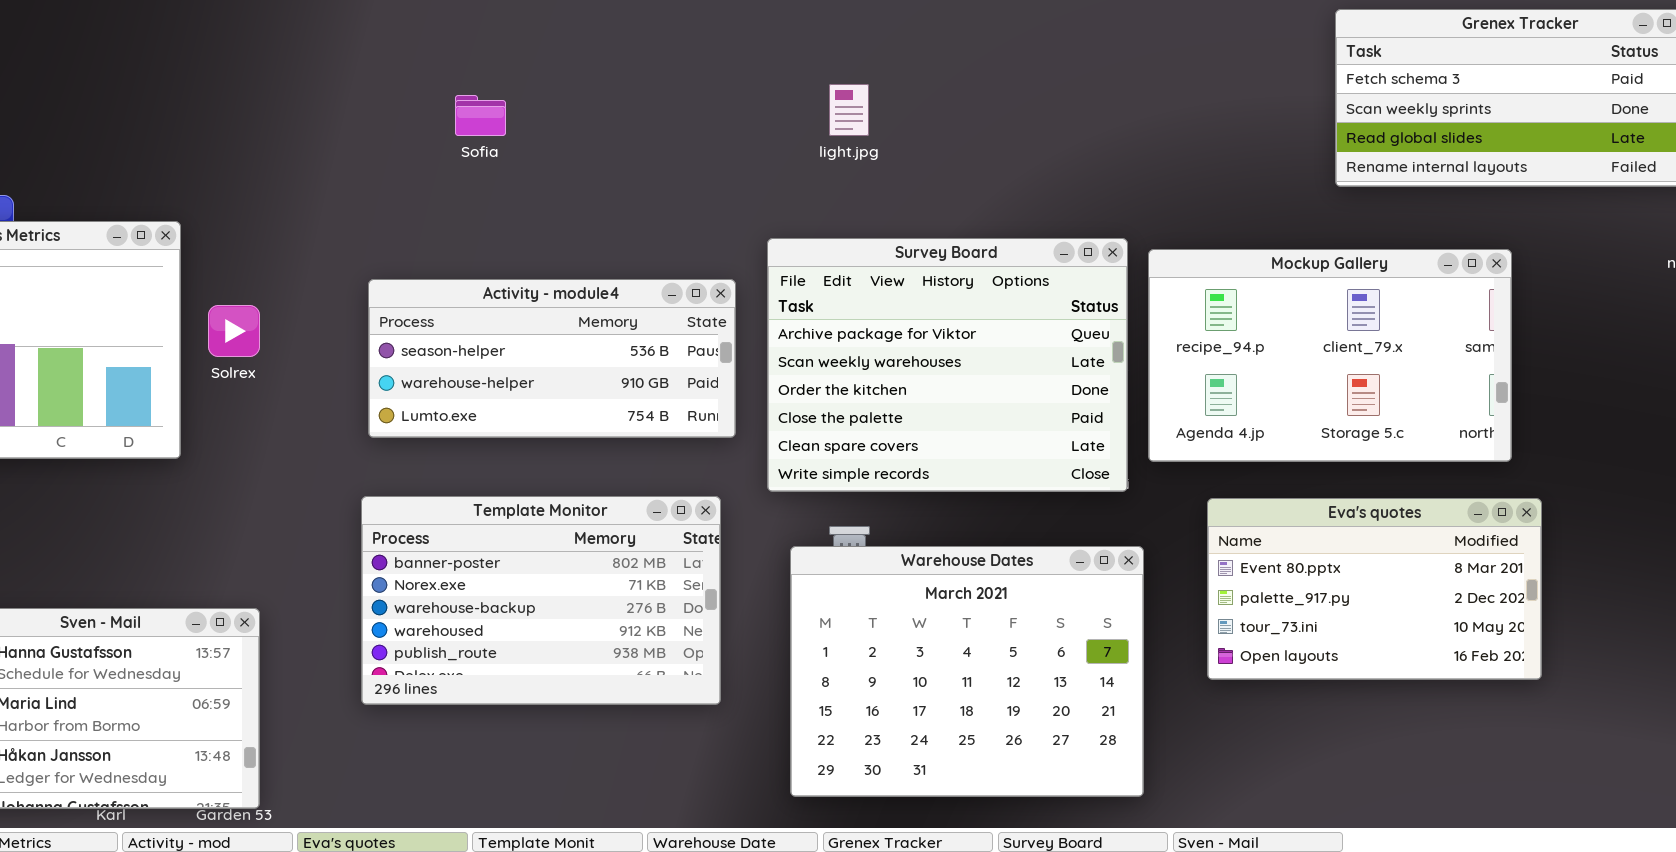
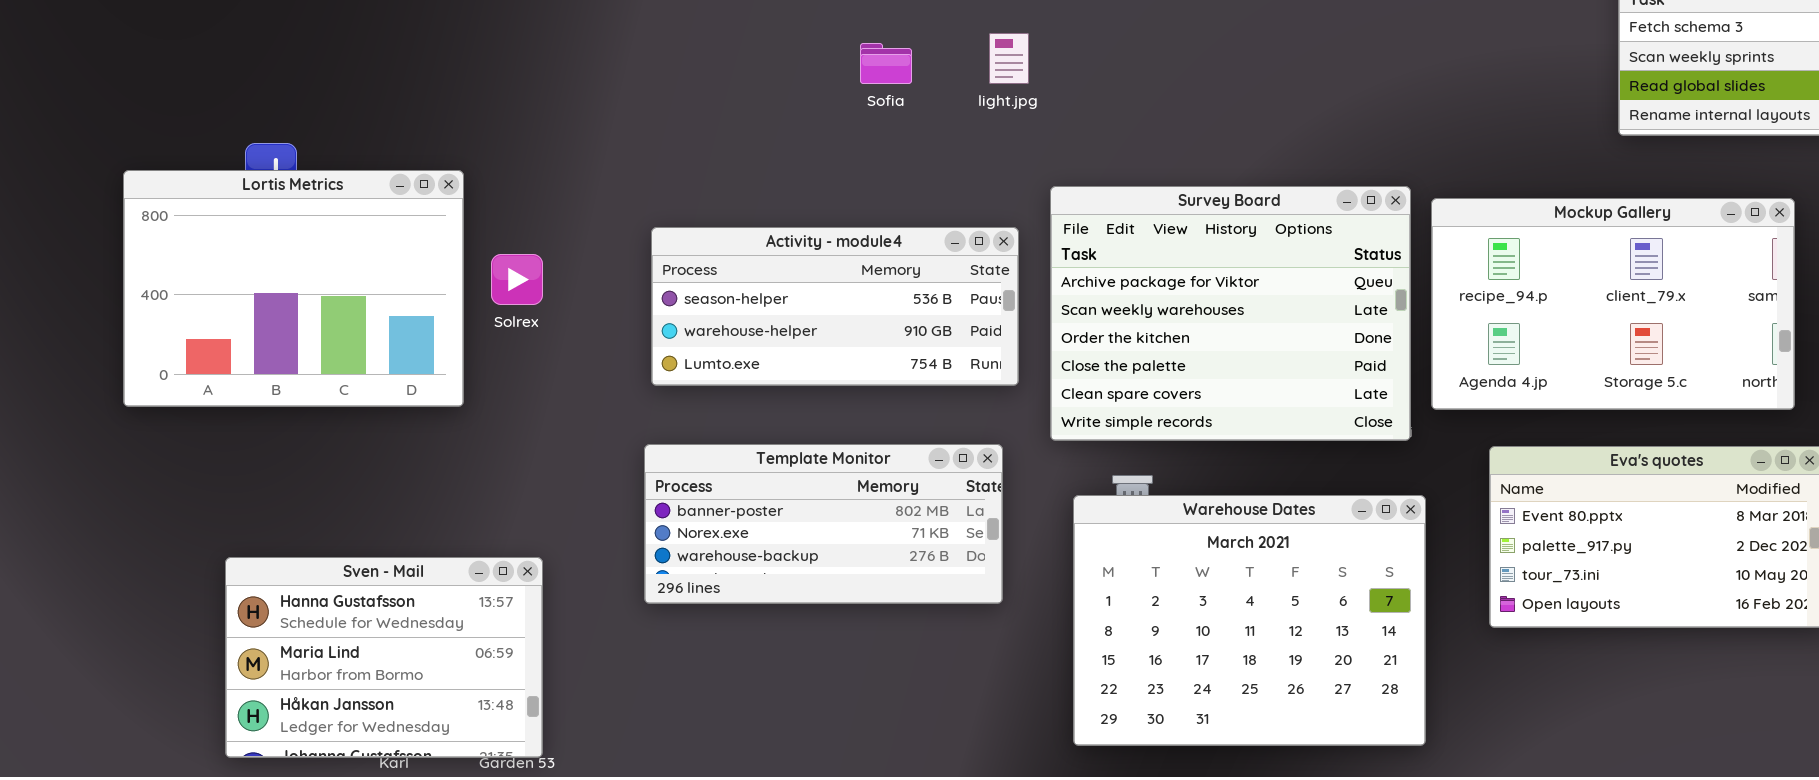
light.jpg: [829,84,869,136] -> [989,33,1029,84], moved
Sofia: [455,95,506,136] -> [860,43,912,84], moved
Template Monitor: [361,496,721,705] -> [644,444,1003,604], resized

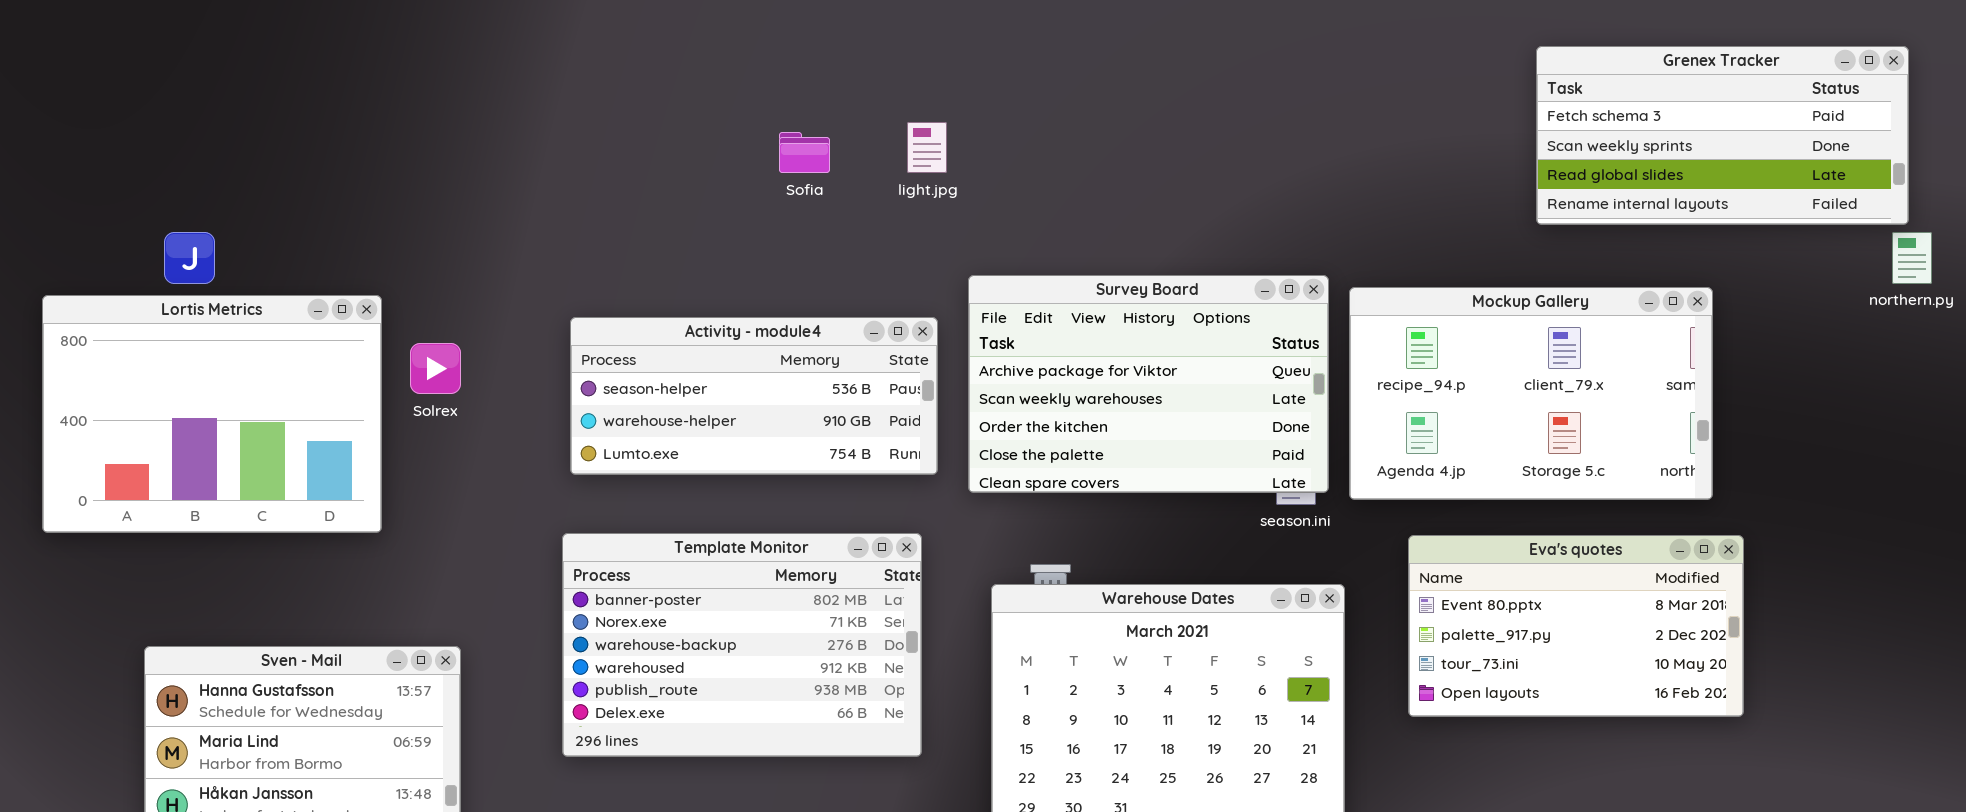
Lortis Metrics: [123,170,464,407] -> [42,295,382,533], moved
Survey Board: [1050,186,1411,441] -> [968,275,1329,493], resized
Template Monitor: [644,444,1003,604] -> [562,533,922,757], resized

